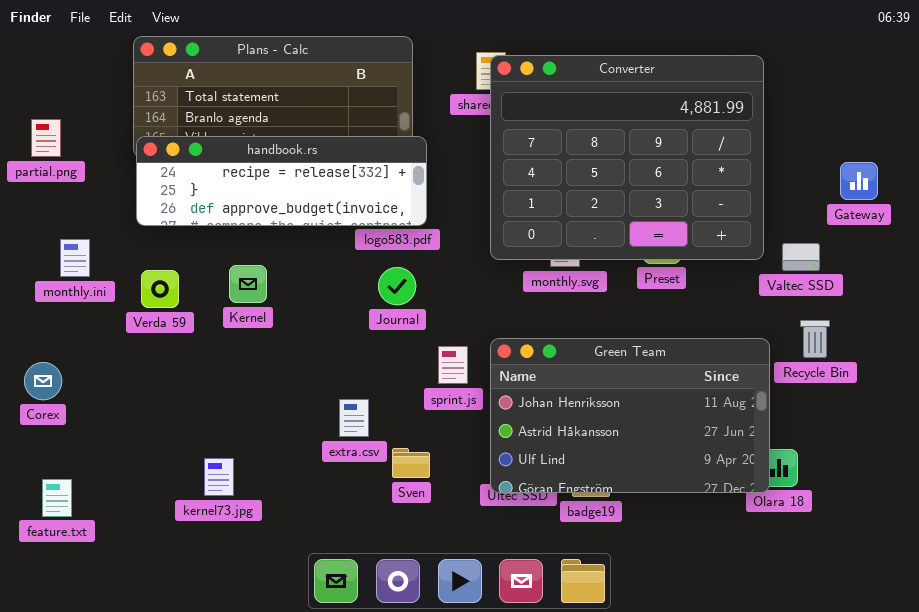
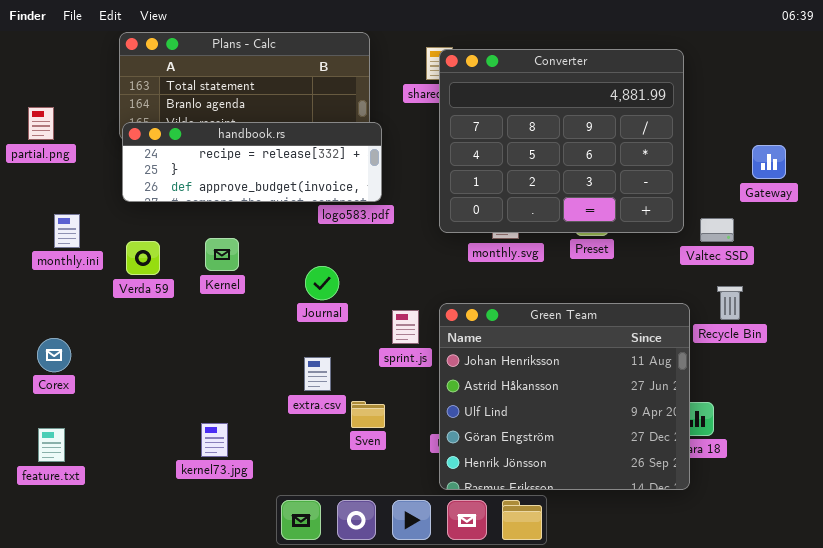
Journal: [378,267,416,305] -> [305,266,339,300], moved
Green Team: [490,338,770,493] -> [439,303,690,490], resized
Corex: [24,362,62,400] -> [37,338,71,372], moved
kernel73.jpg: [204,458,234,496] -> [201,423,228,457], moved

